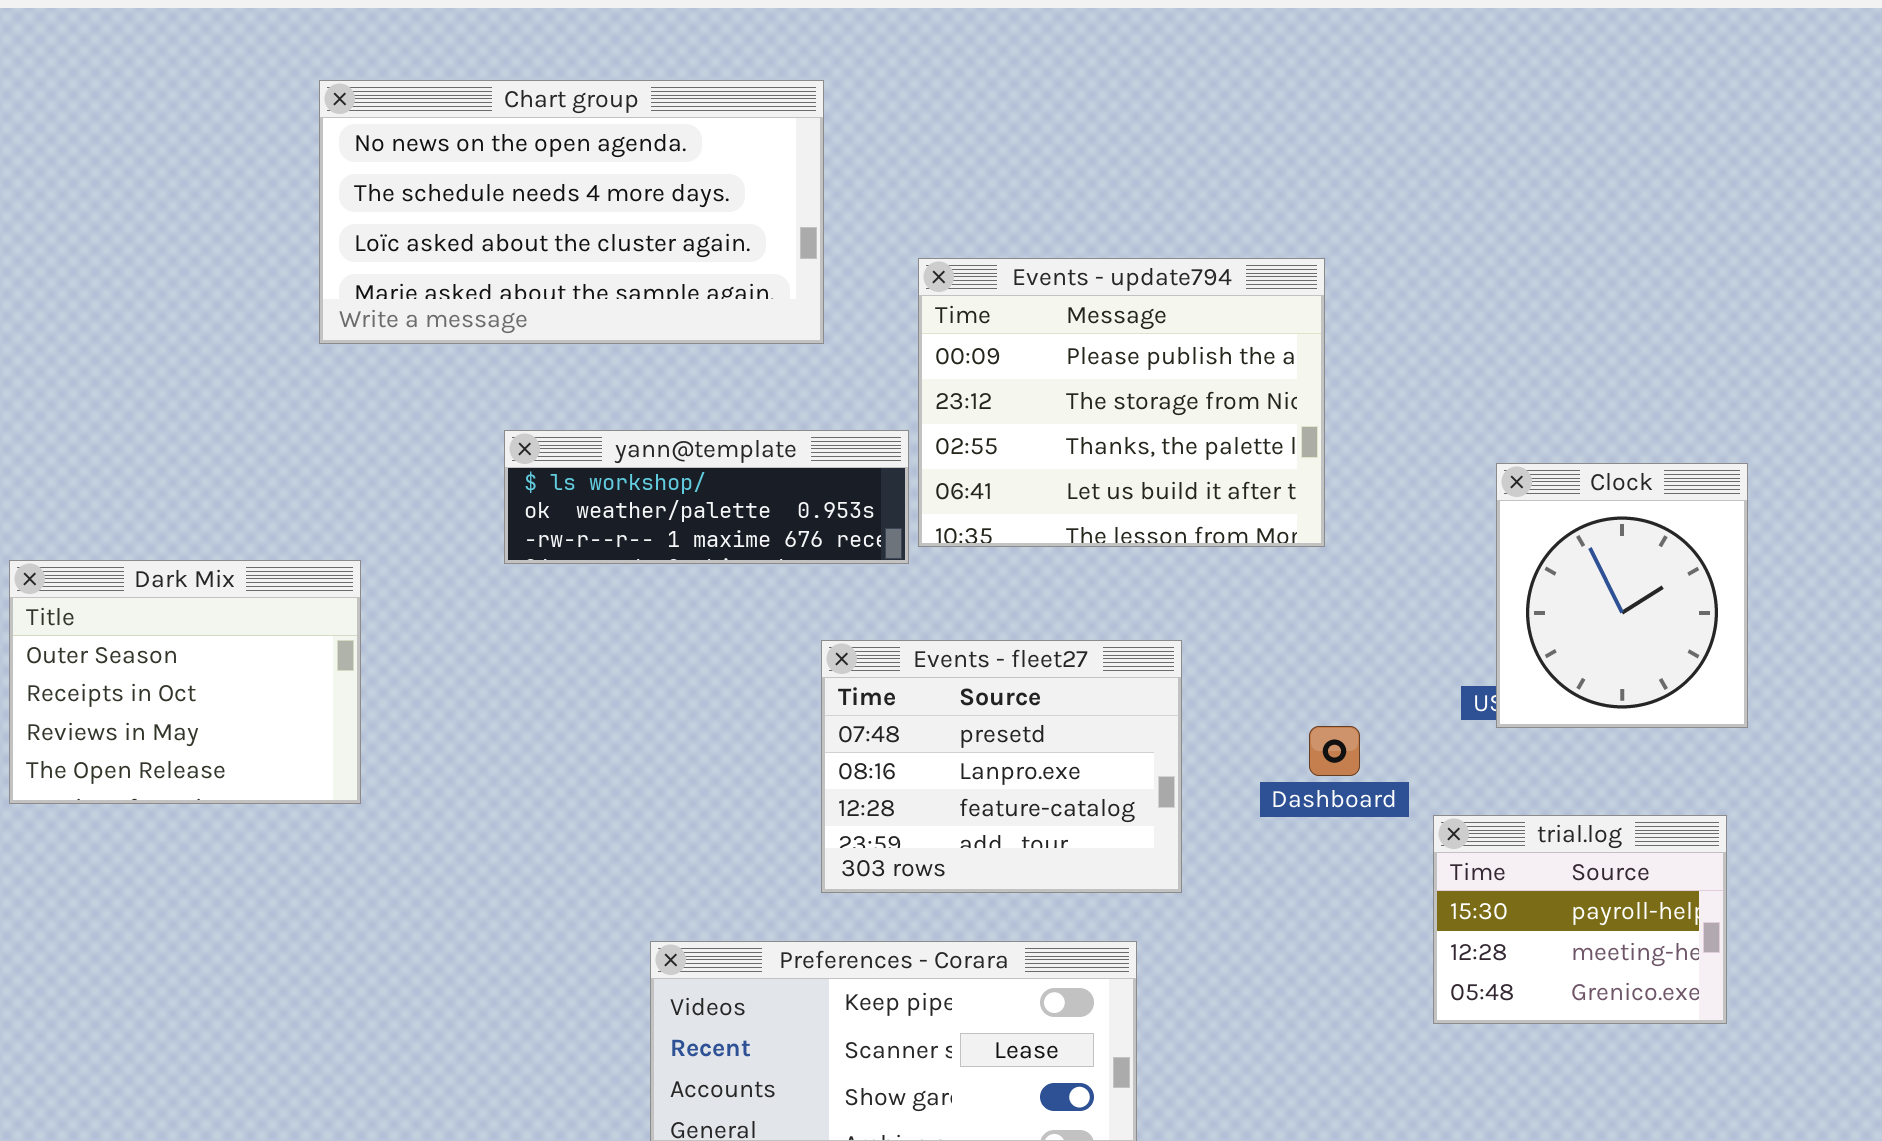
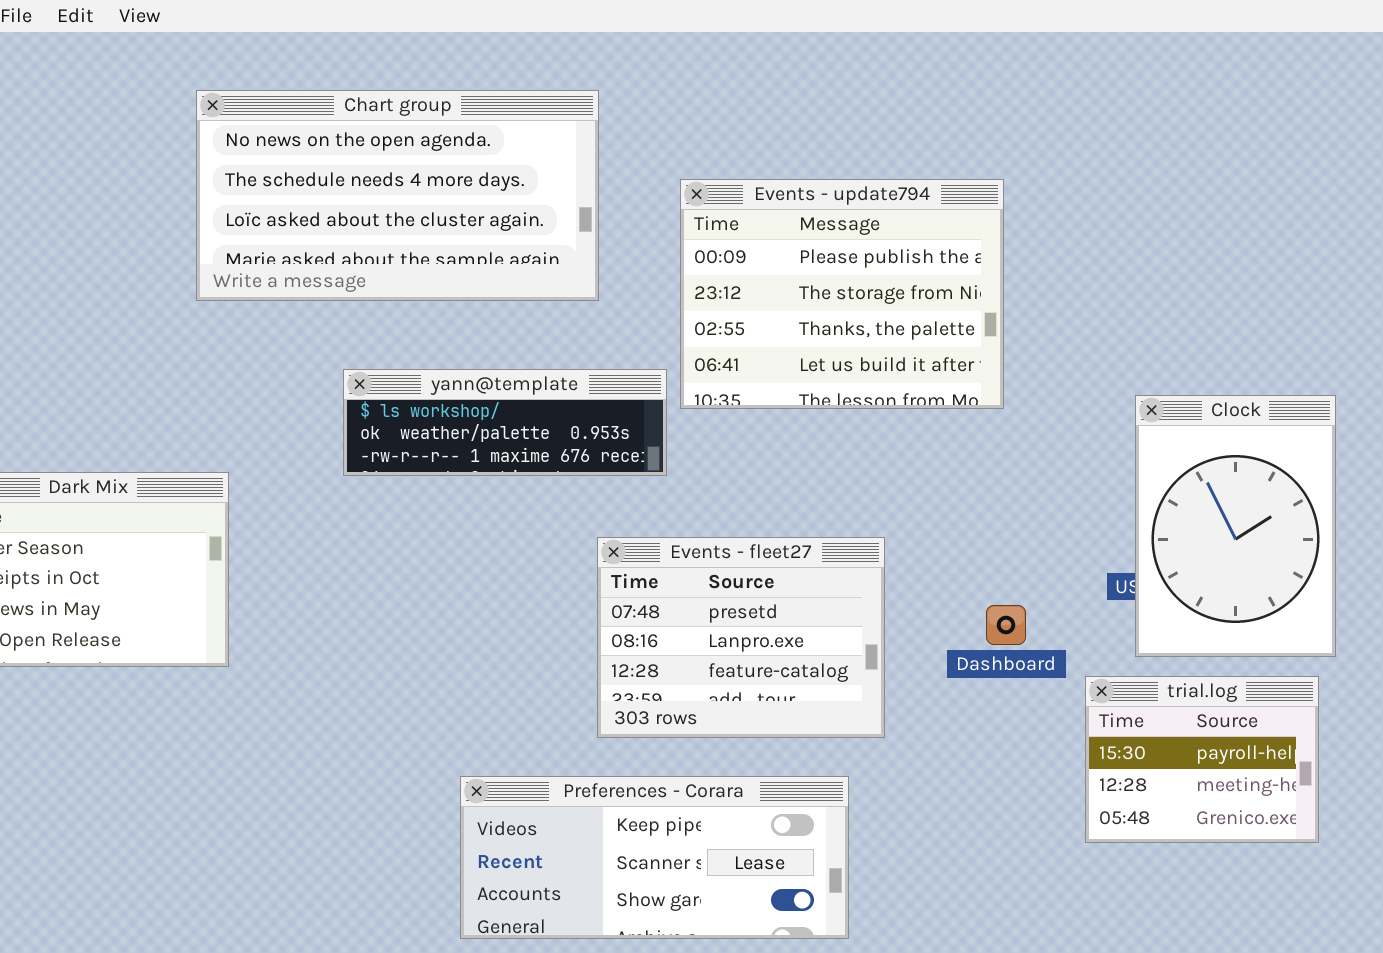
Events - update794: [918,258,1325,547] -> [680,179,1004,409], moved
Clock: [1496,463,1748,728] -> [1135,395,1336,657], resized

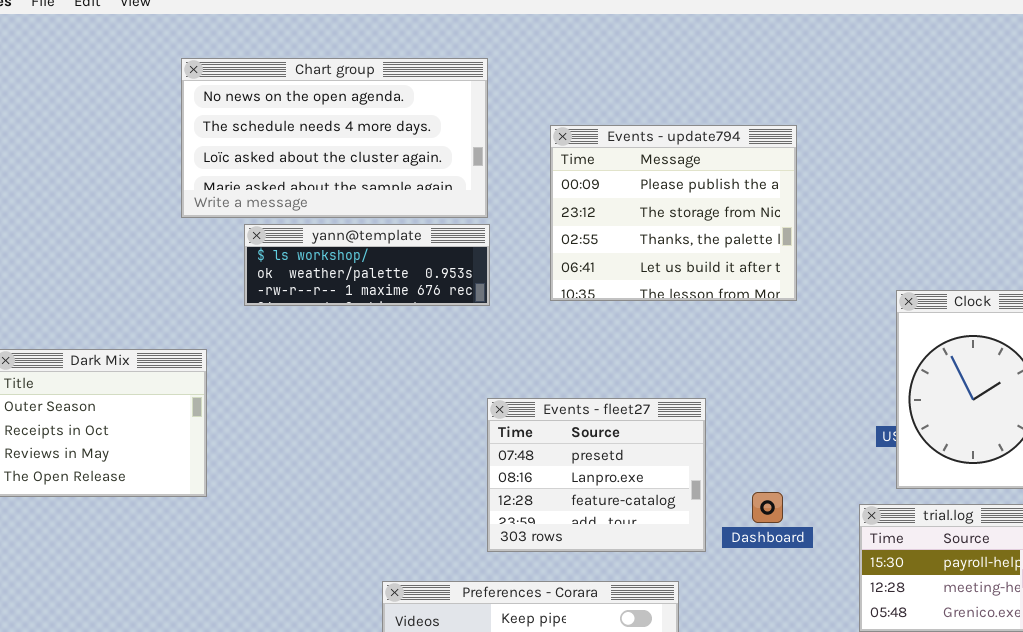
yann@template: [343,369,667,476] -> [244,224,490,306], moved
Dashboard: [986,605,1026,645] -> [752,492,783,523], moved

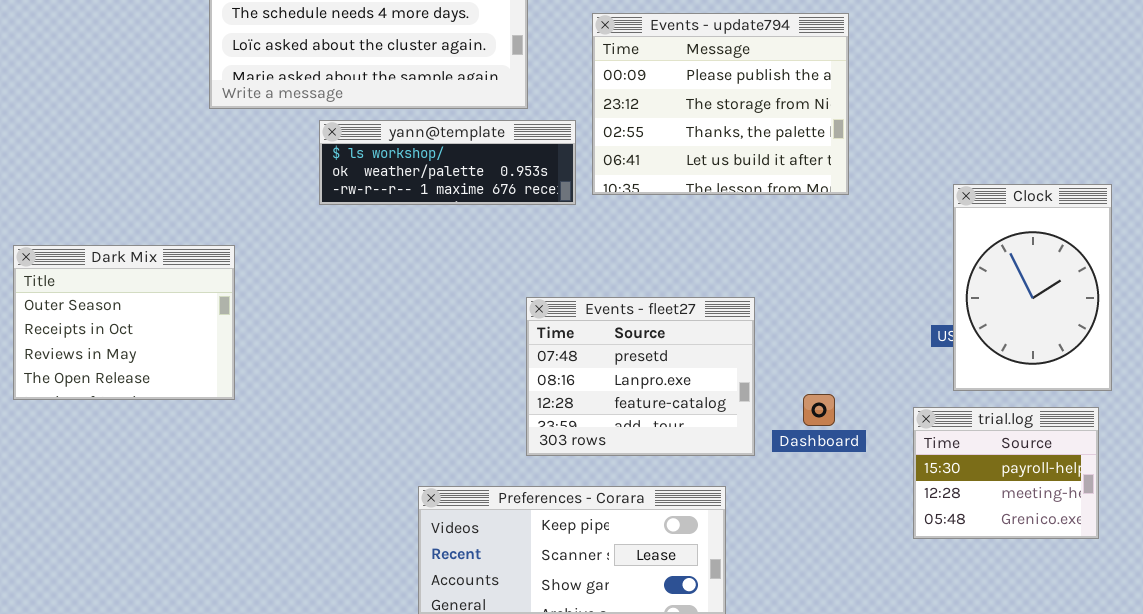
yann@template: [244,224,490,306] -> [319,120,576,205], moved

